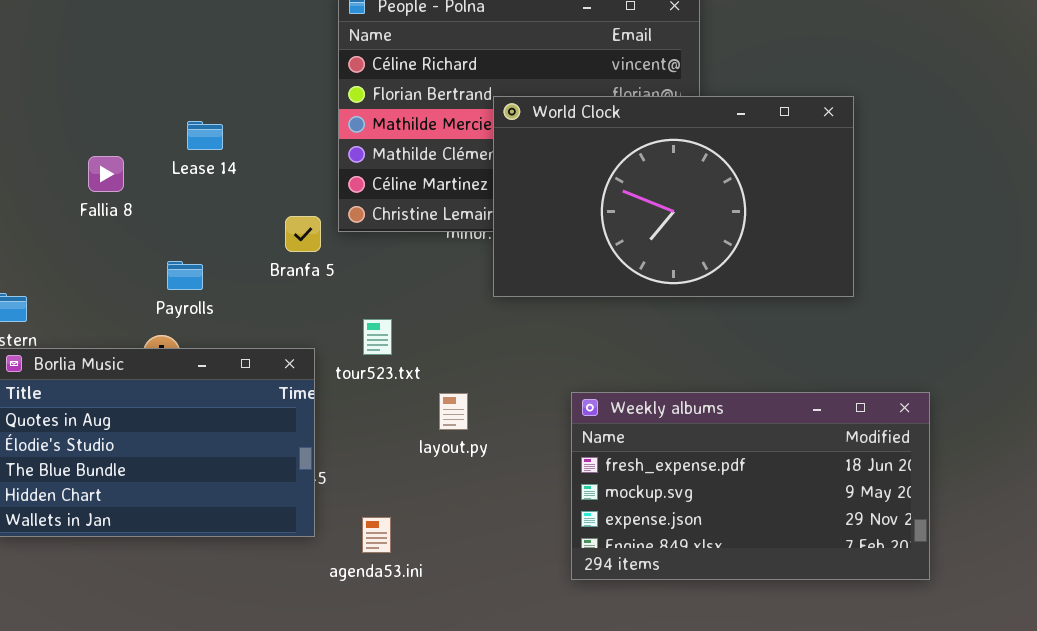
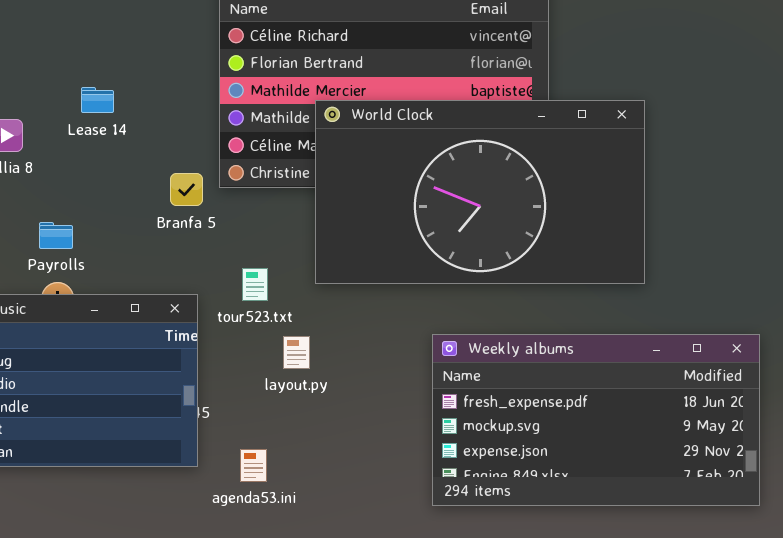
World Clock: [493,96,854,297] -> [315,100,645,284], moved
Payrolls: [167,261,203,290] -> [39,222,73,249], moved
layout.py: [439,393,468,430] -> [283,336,310,369], moved

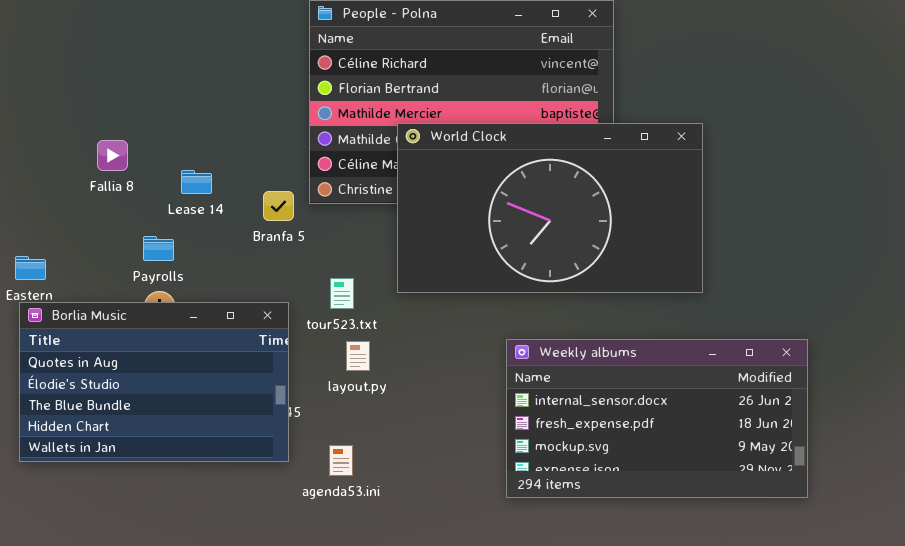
Lease 14: [81,87,114,113] -> [181,170,212,194], moved
Weekly albums: [432,334,760,506] -> [506,339,808,498], scrolled up 1 row
layout.py: [283,336,310,369] -> [346,341,370,371], moved

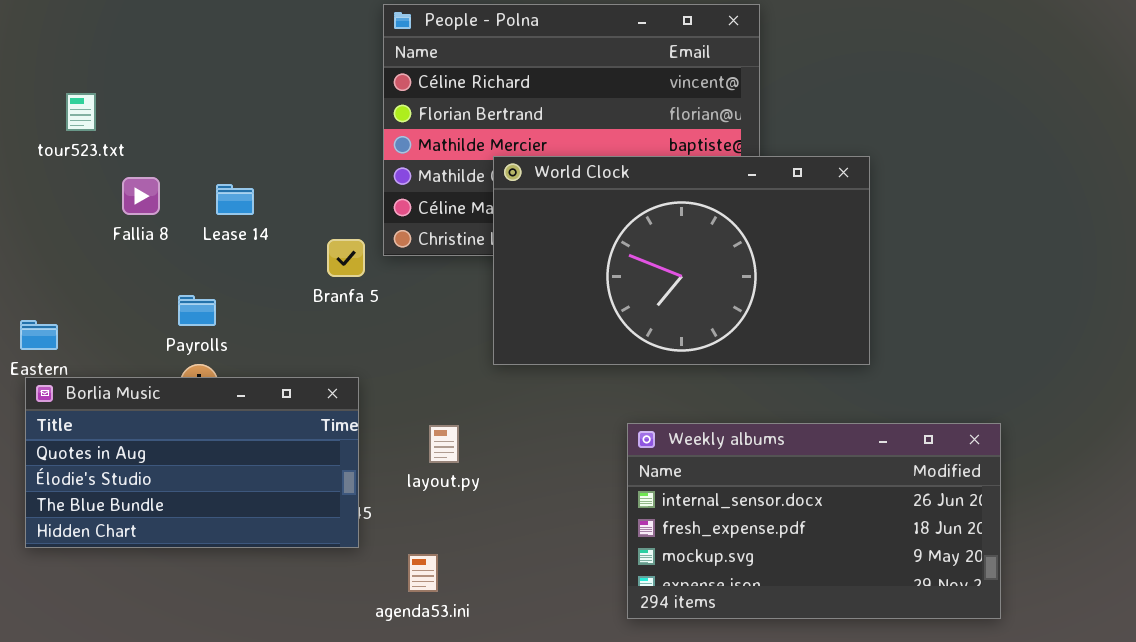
Lease 14: [181,170,212,194] -> [216,184,254,215], moved
tour523.txt: [330,278,354,309] -> [66,93,96,131], moved
Borlia Music: [19,302,289,462] -> [25,377,359,548], resized

